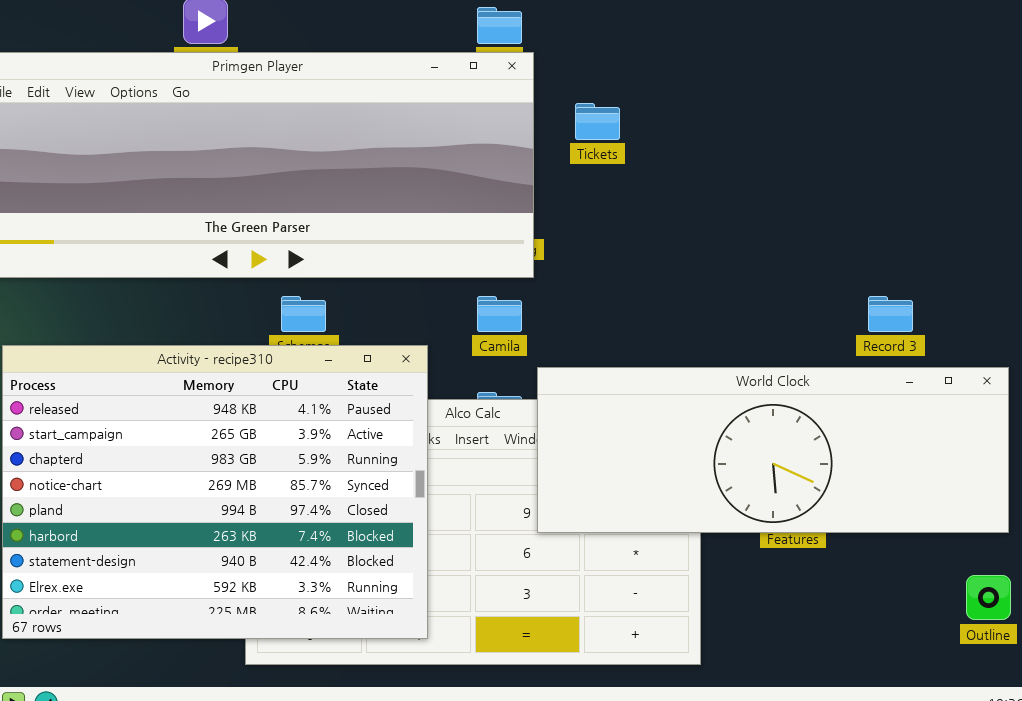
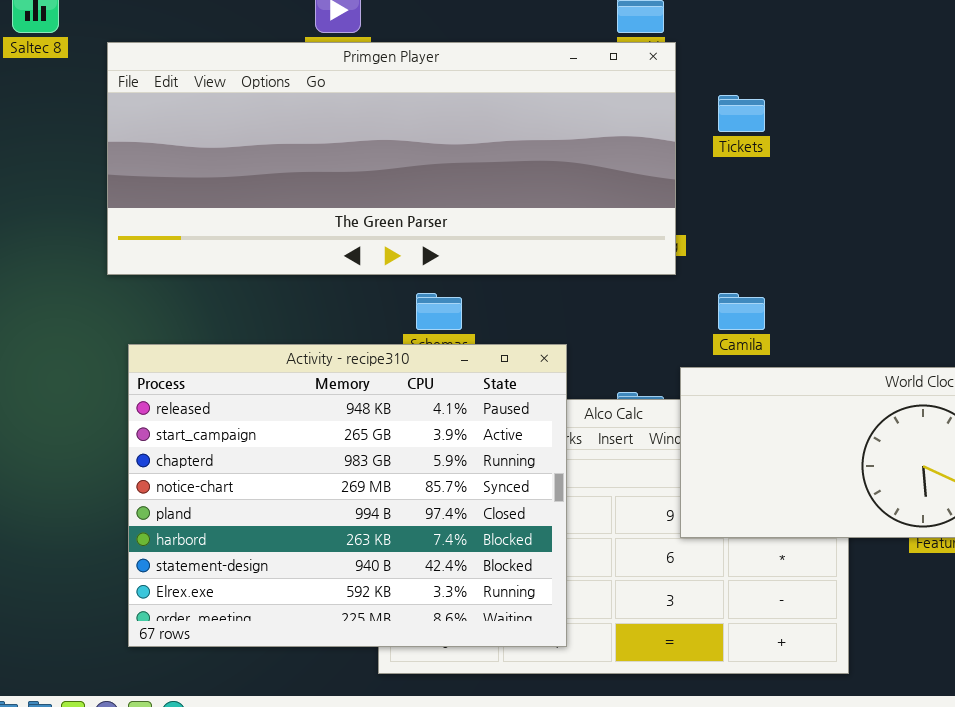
Camila: [477,296,522,332] -> [718,293,765,330], moved

